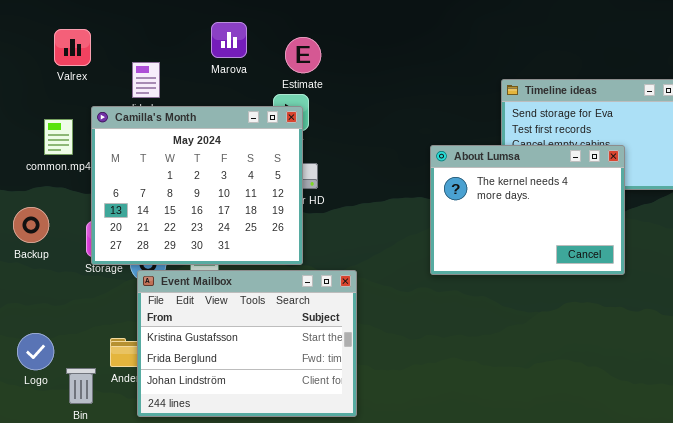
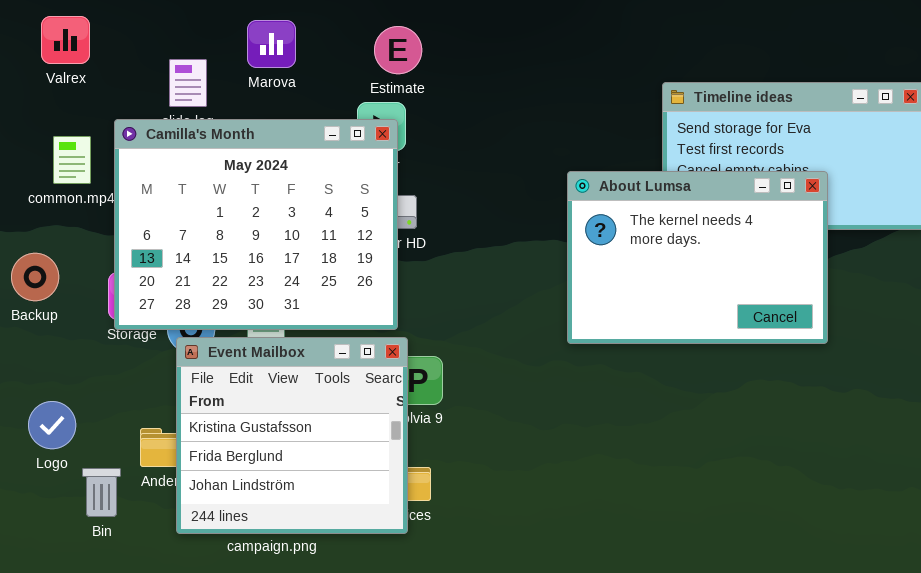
Marova: [211,22,247,58] -> [247,20,296,68], moved
Valrex: [54,29,91,66] -> [41,16,90,64], moved
Event Mailbox: [137,270,357,417] -> [176,337,408,534], resized
Logo: [17,333,54,370] -> [28,401,76,449], moved

